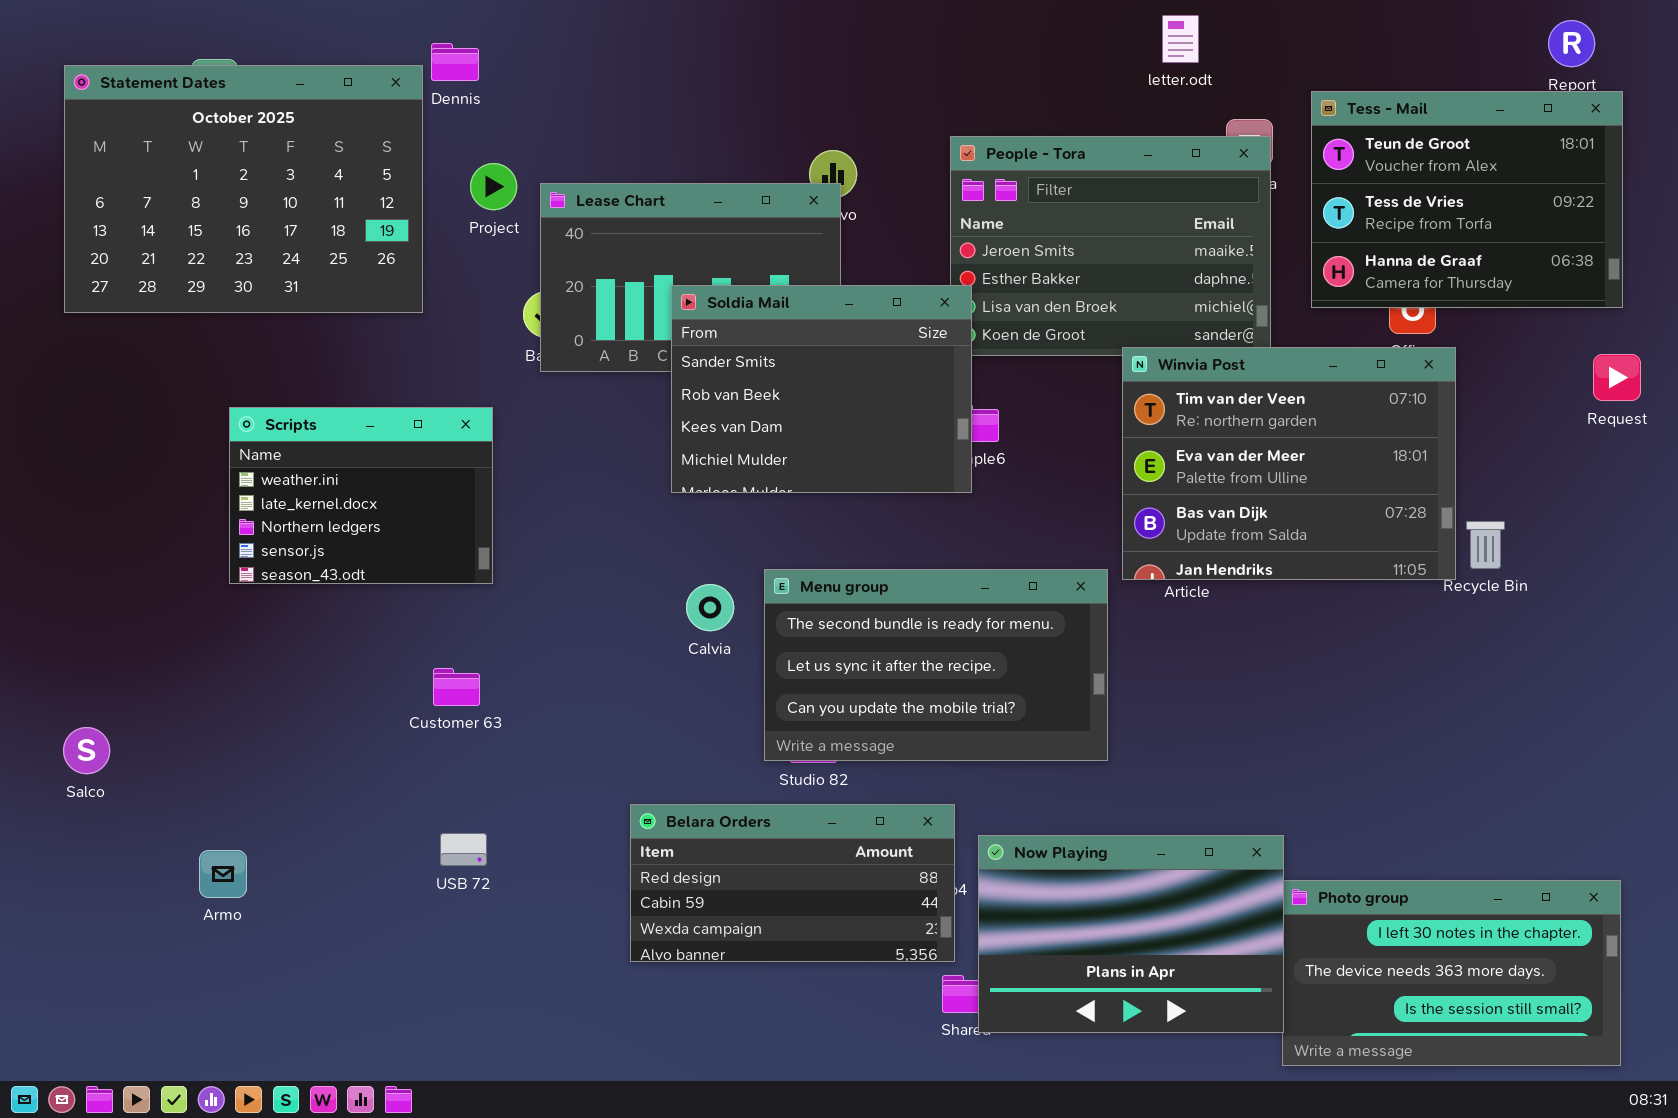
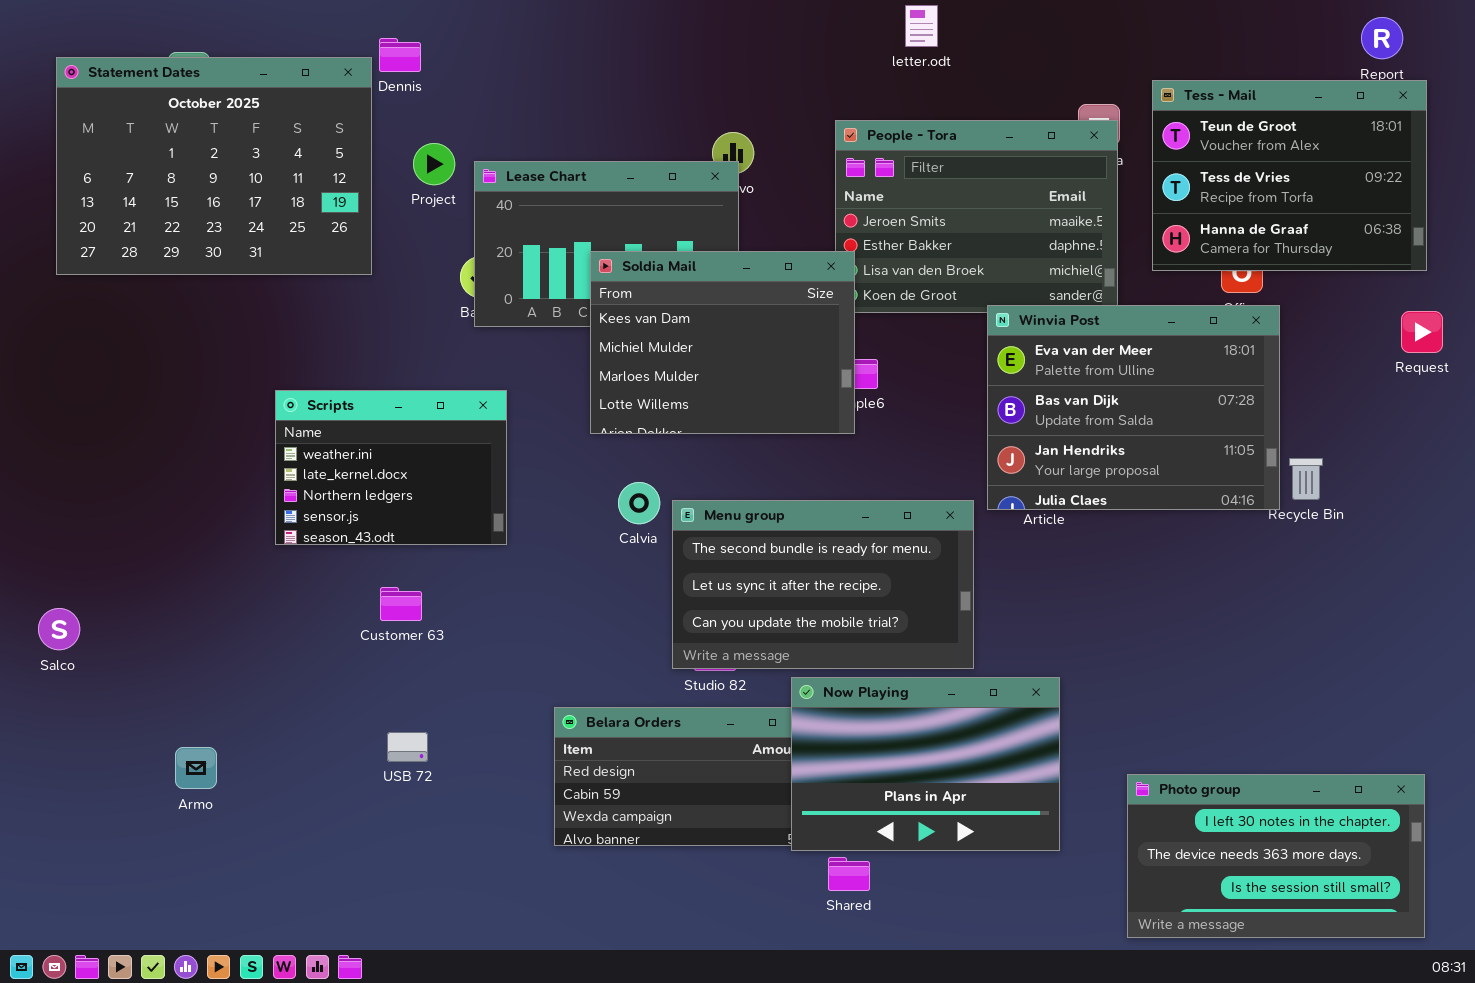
letter.odt: [1162,15,1199,63] -> [905,5,938,47], moved
Soldia Mail: [671,285,972,493] -> [590,251,855,434], scrolled down 2 rows
Winvia Post: [1122,347,1456,580] -> [987,305,1280,510], scrolled down 1 row
Scripts: [229,407,493,584] -> [275,390,507,545], moved
Calvia: [686,584,734,631] -> [618,482,660,524], moved
Salco: [63,727,110,774] -> [38,608,80,650], moved
Now Playing: [978,835,1284,1033] -> [791,677,1060,851], moved

